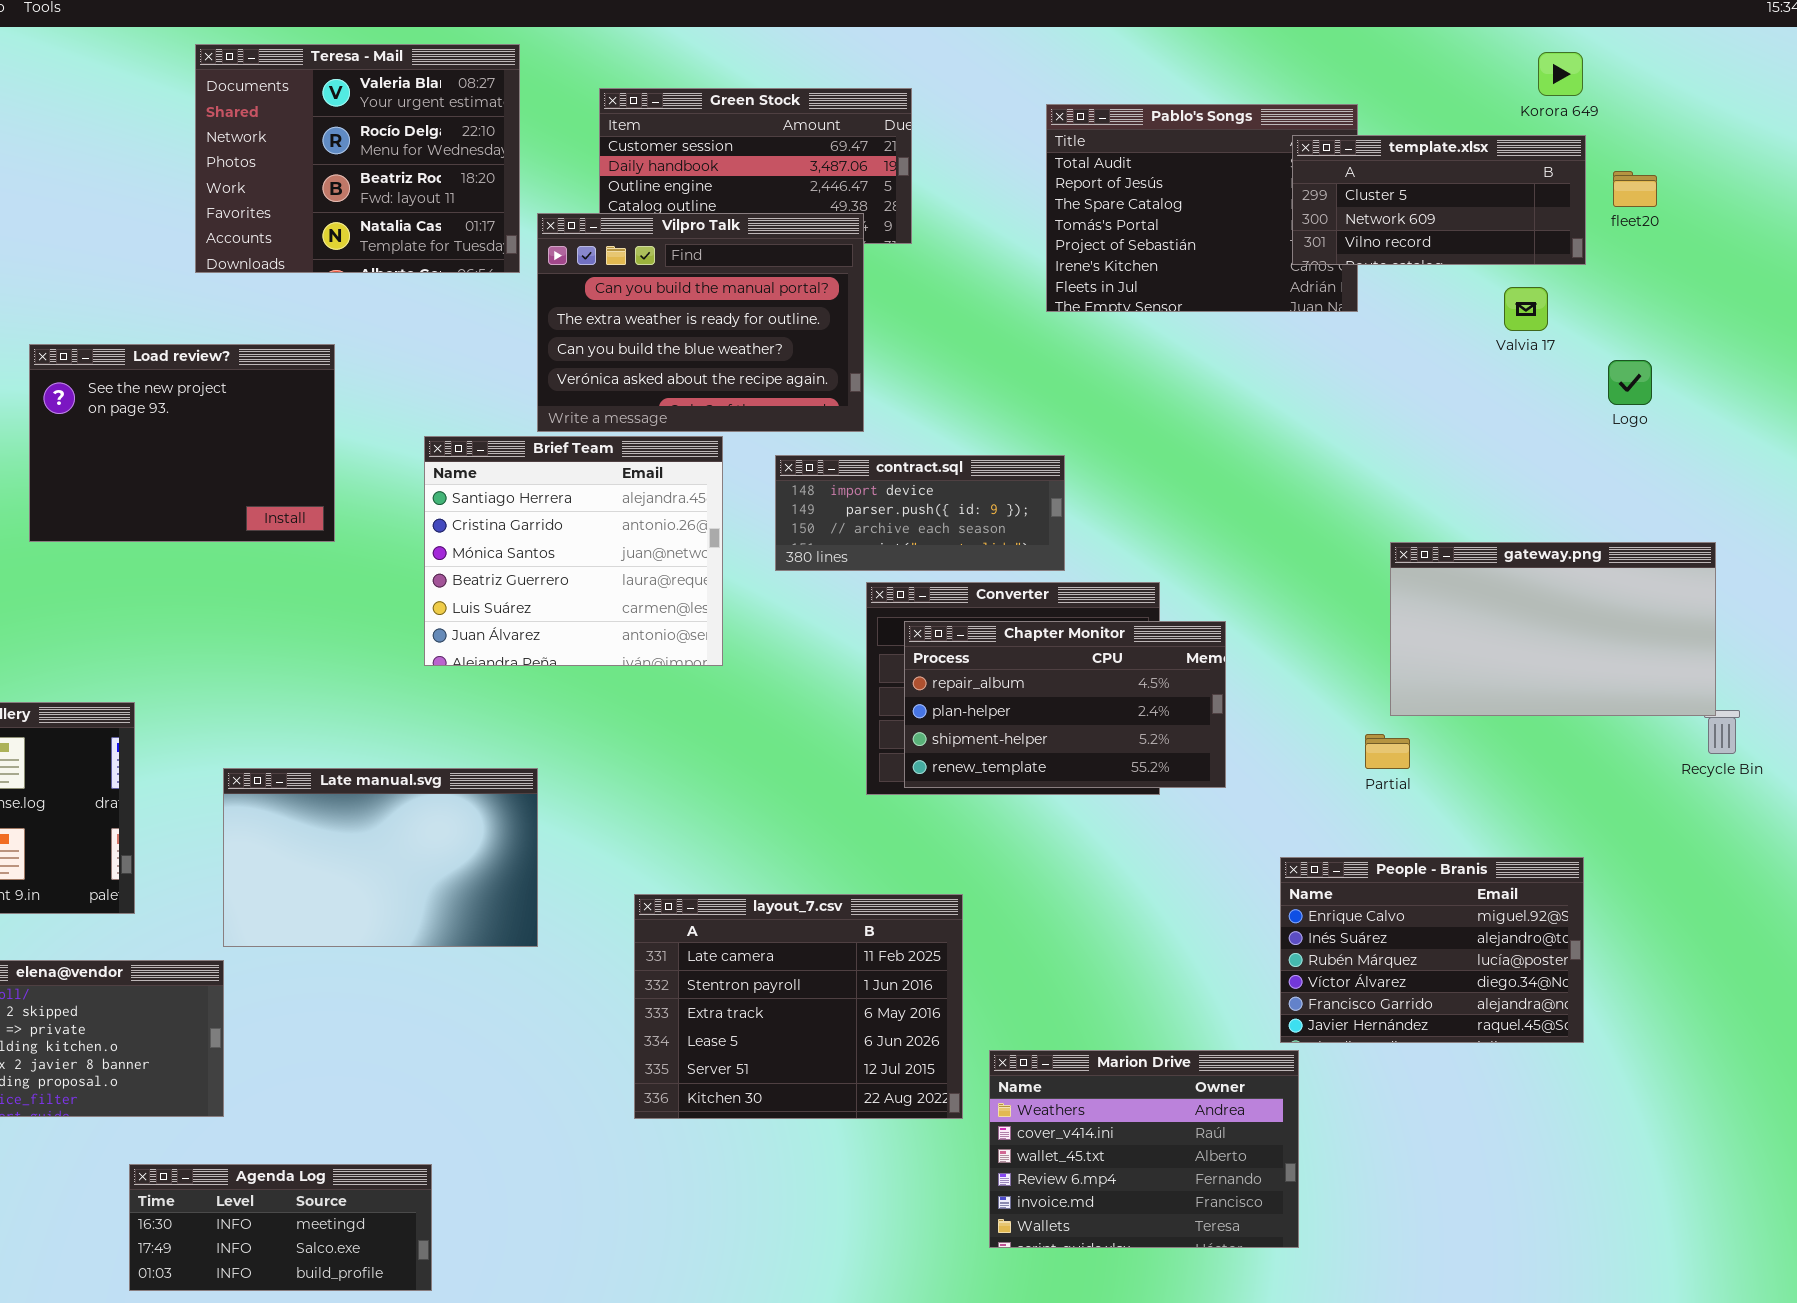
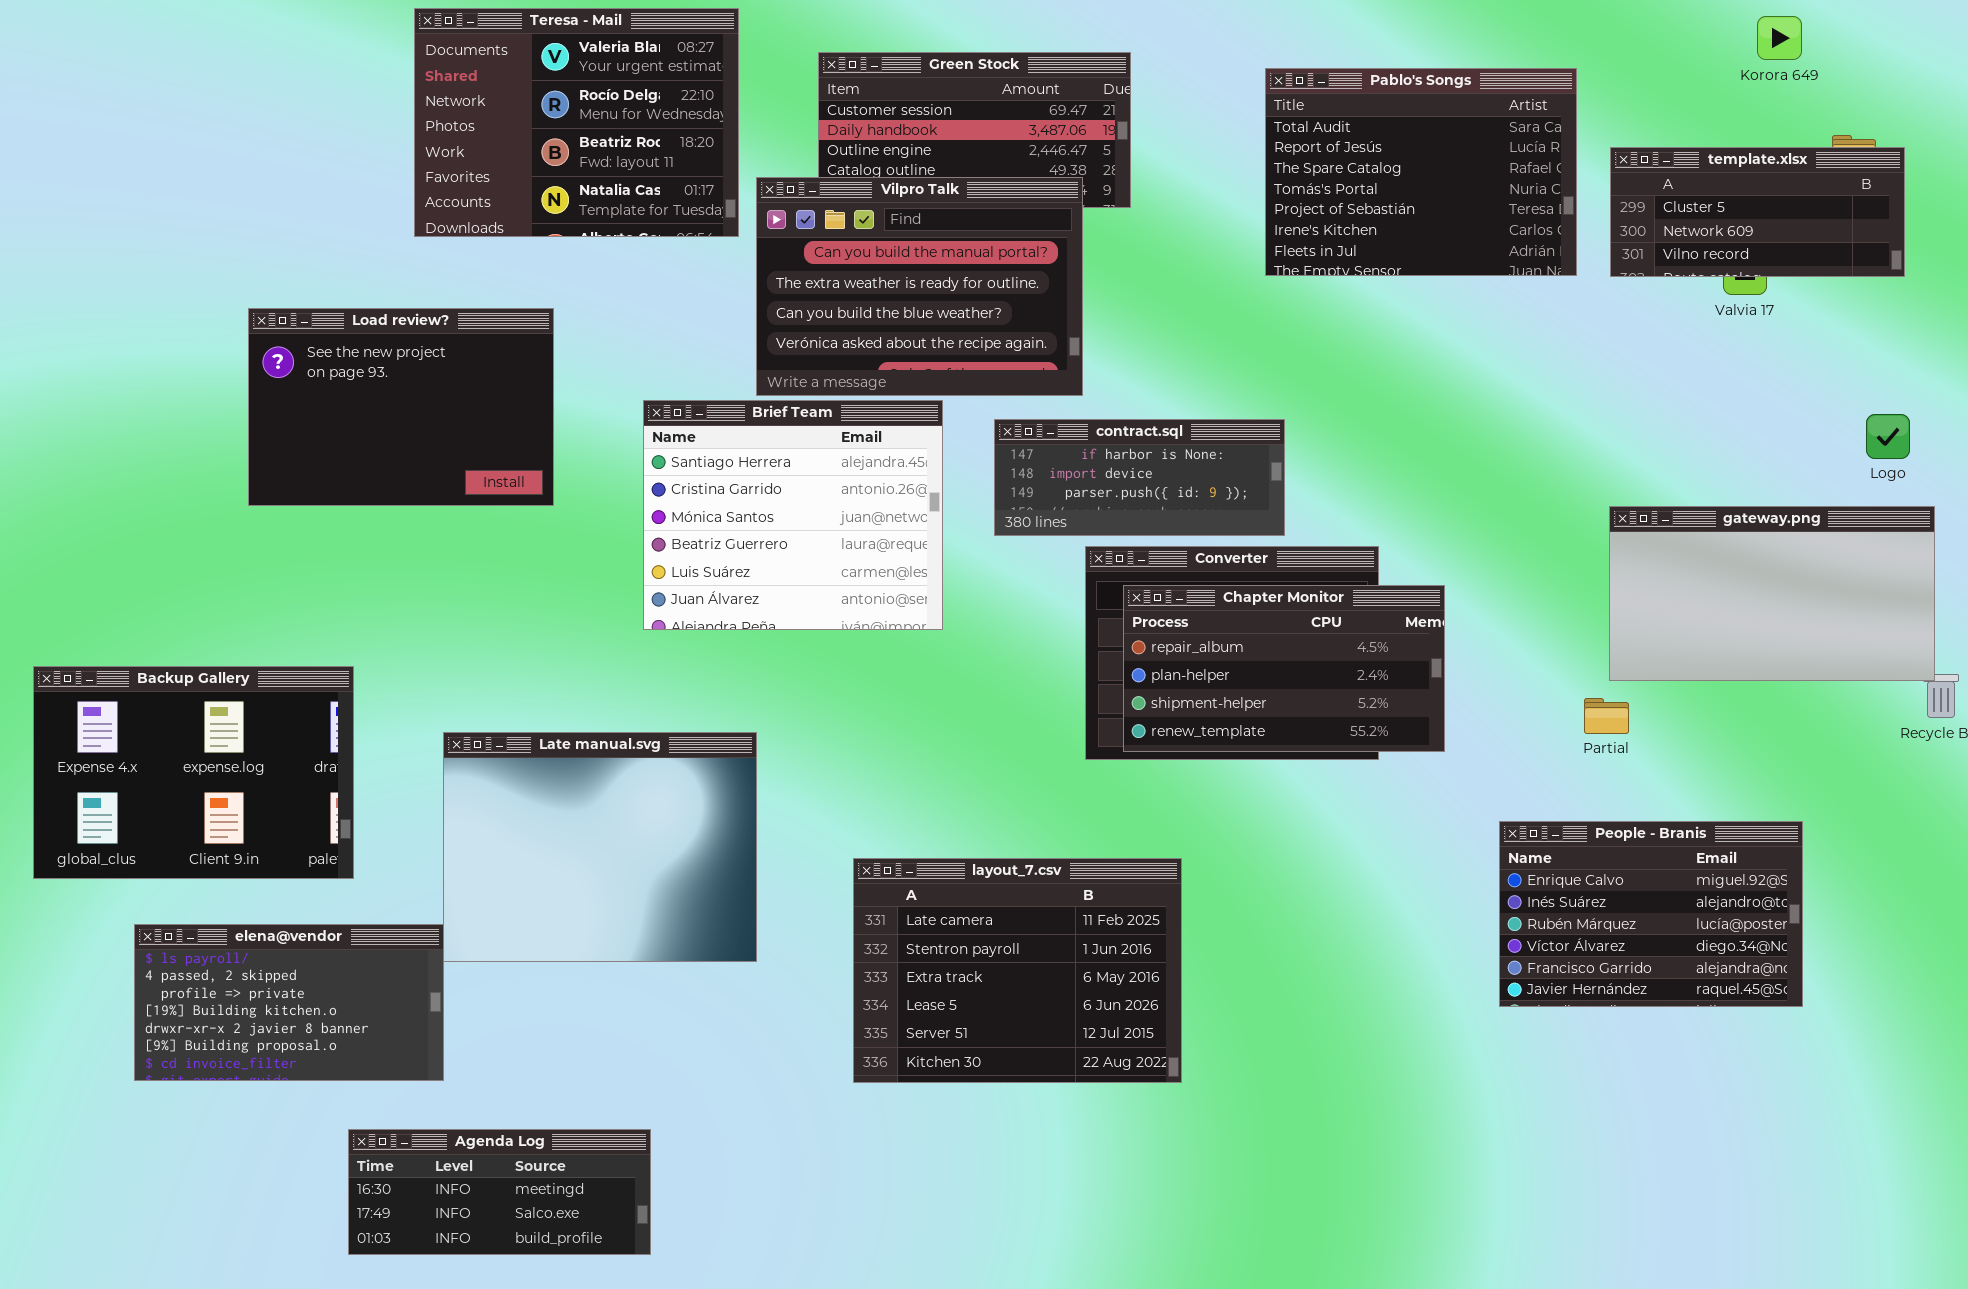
template.xlsx: [1292,135,1586,265] -> [1610,147,1905,277], moved
Logo: [1608,360,1652,405] -> [1866,414,1910,459], moved
contract.sql: [775,455,1065,571] -> [994,419,1285,536], scrolled up 1 row
Late manual.svg: [223,768,538,947] -> [443,732,757,962], resized
Marion Drive: [989,1050,1299,1248] -> none, closed

